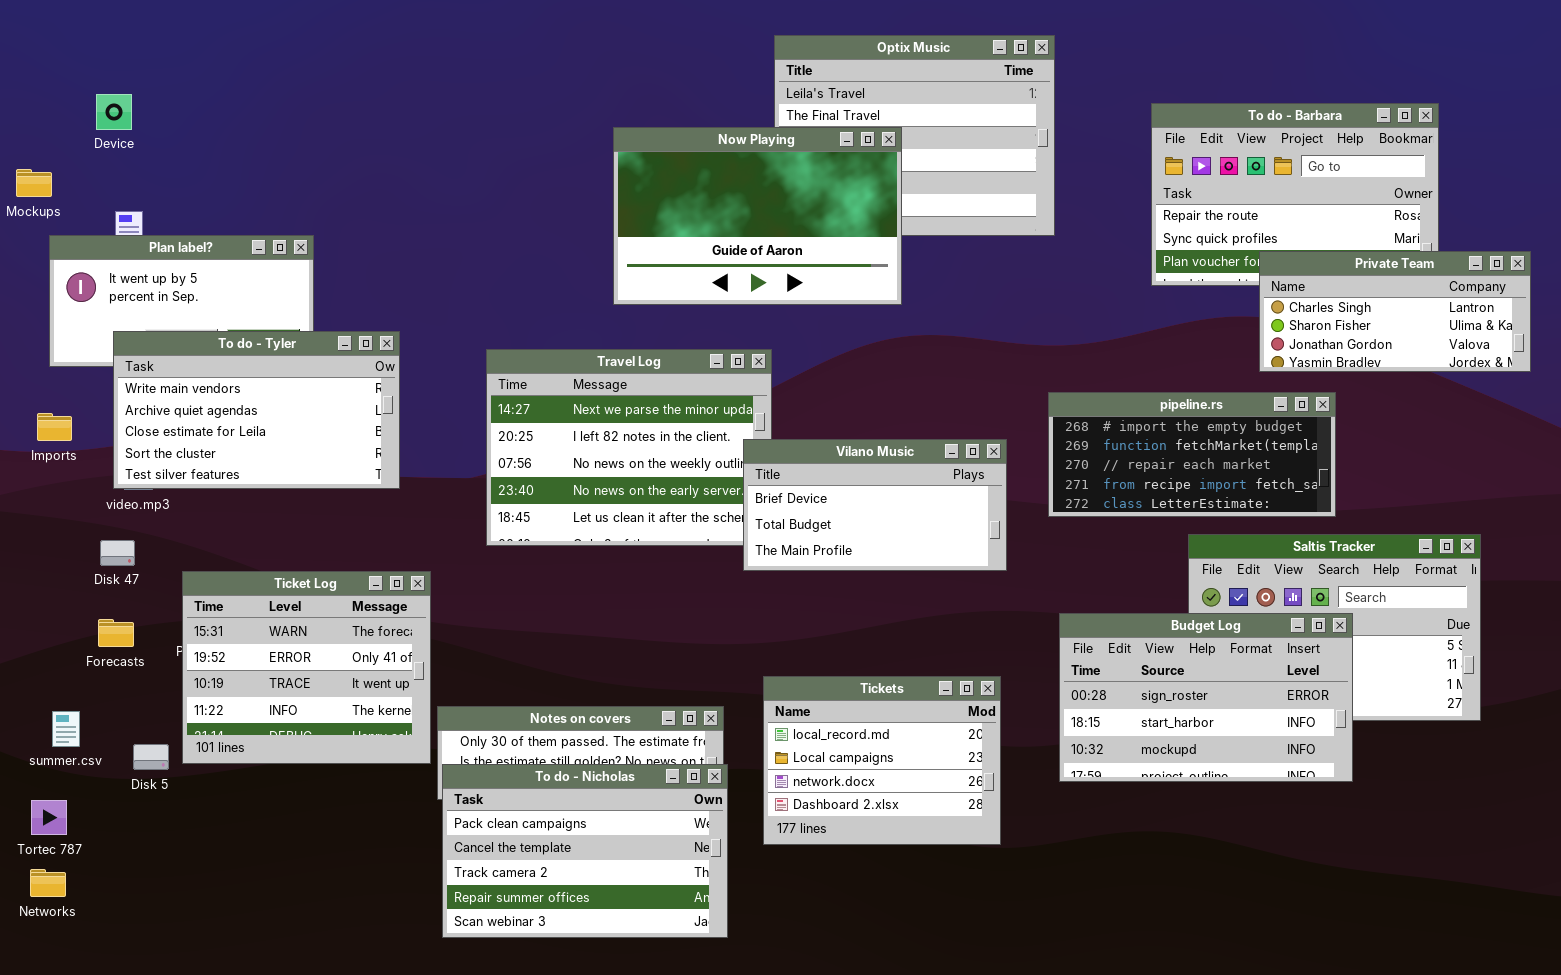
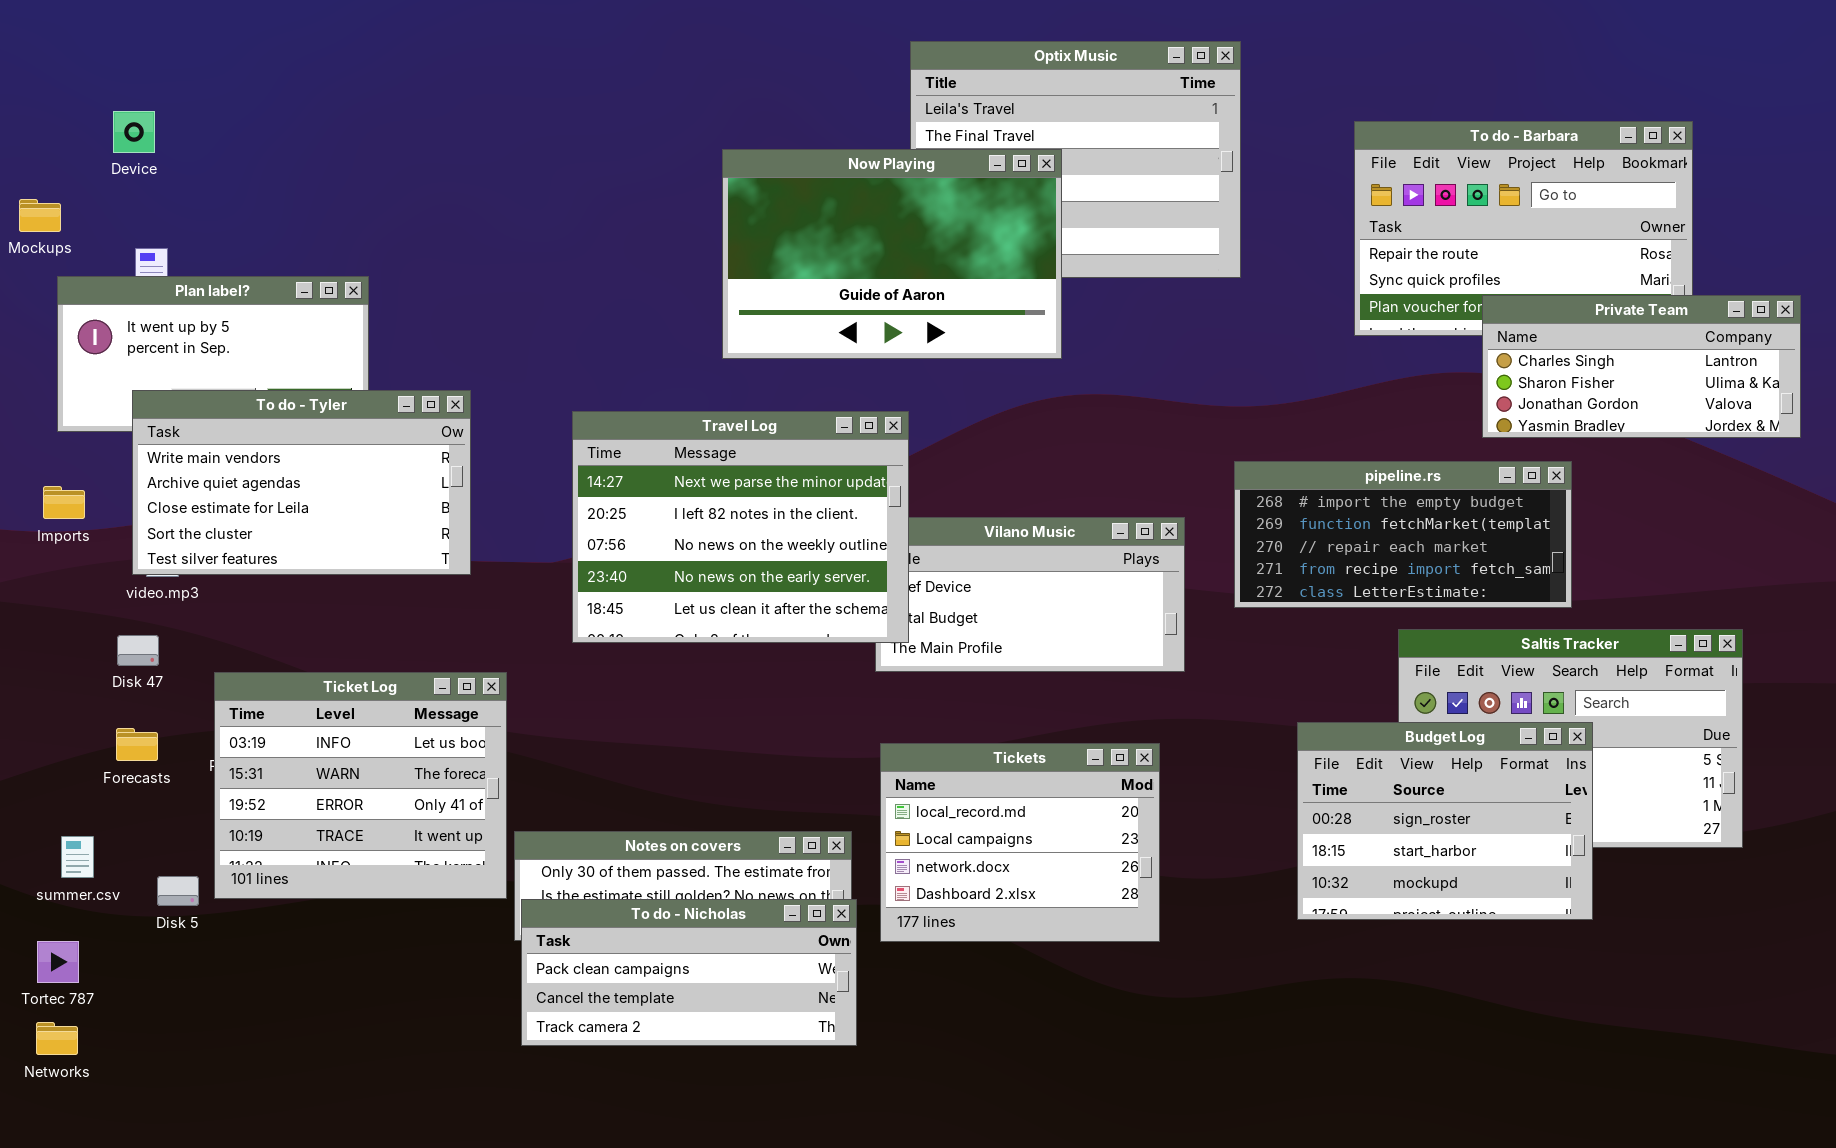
Travel Log: [486,349,772,546] -> [572,411,909,643], raised
Ticket Log: [182,571,431,764] -> [214,672,507,899], scrolled up 1 row
Budget Log: [1059,613,1353,782] -> [1297,722,1593,920], resized
Tickets: [763,676,1001,845] -> [880,743,1160,942], moved
To do - Nicholas: [442,764,728,938] -> [521,899,857,1046], resized

